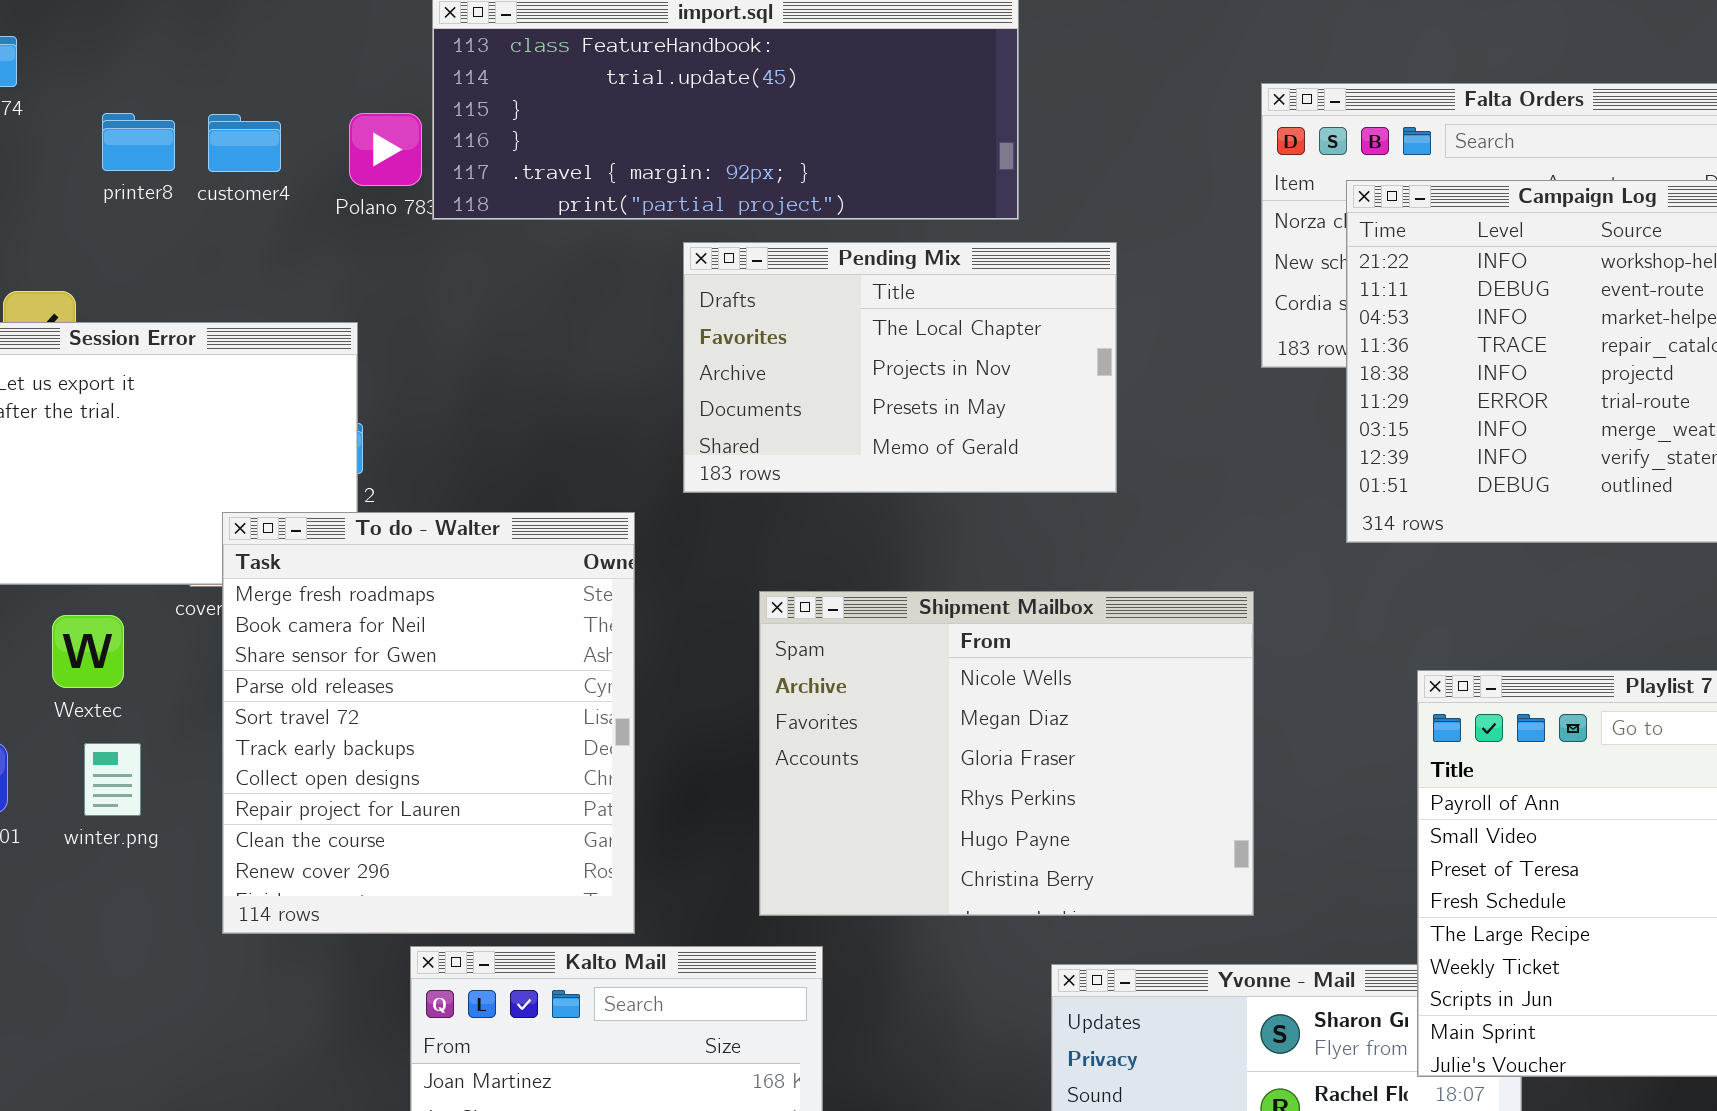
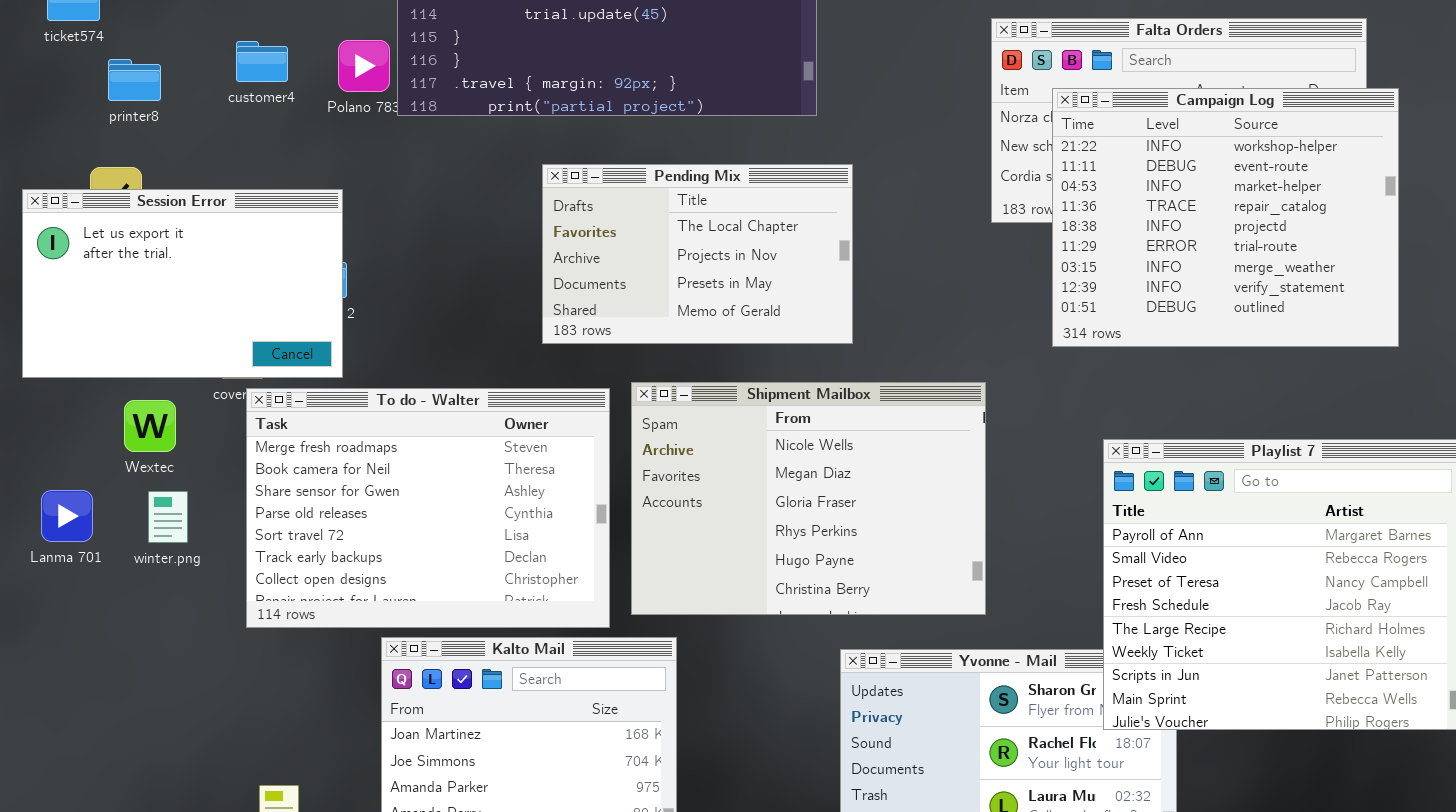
printer8: [102,113,175,171] -> [108,59,161,101], moved
Pending Mix: [683,242,1117,493] -> [542,164,853,344], moved
To do - Walter: [222,512,635,934] -> [246,388,610,628], resized

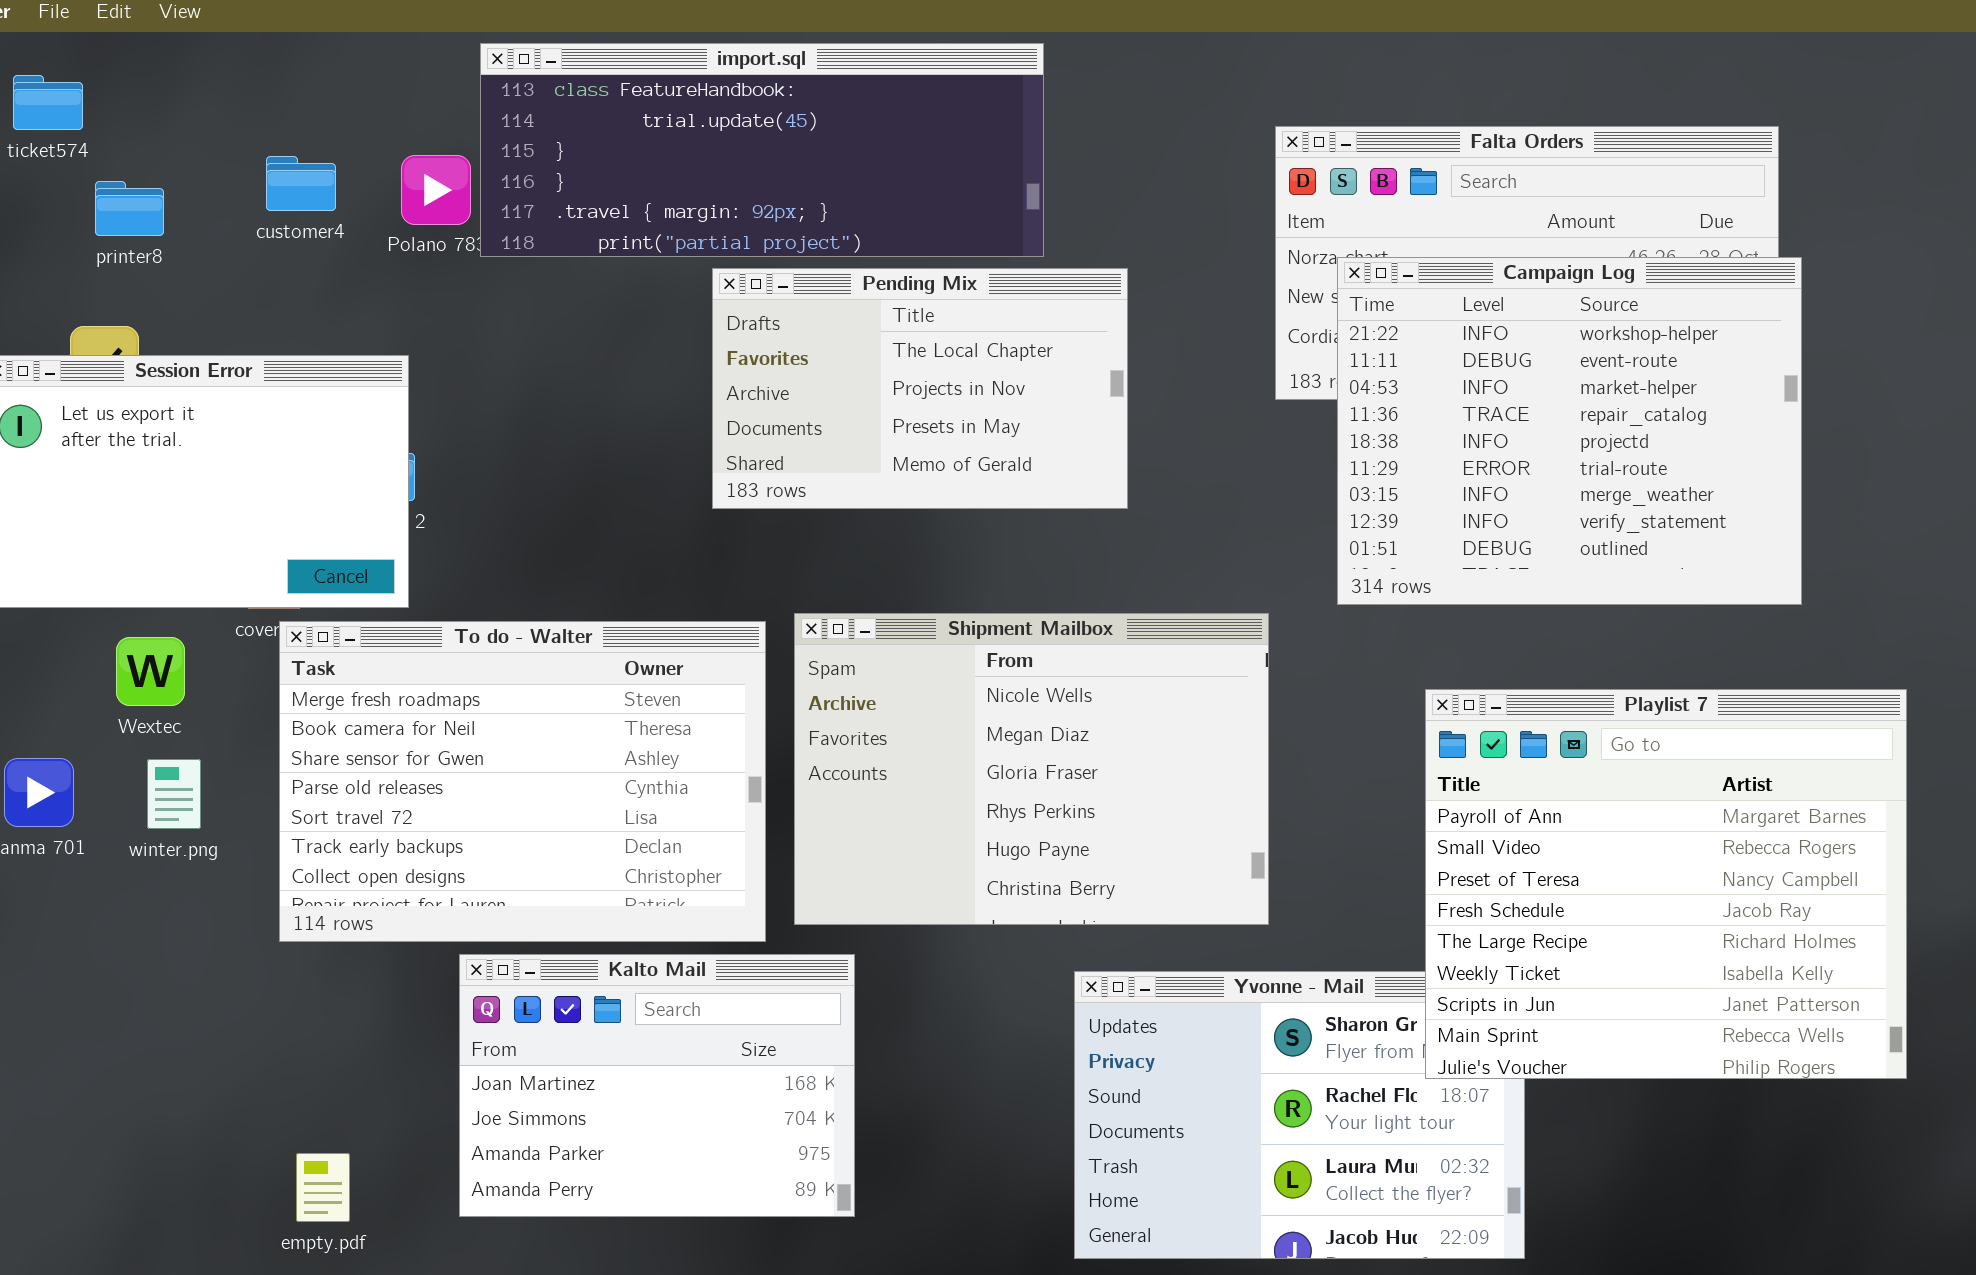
Campaign Log: [1052,88,1399,347] -> [1337,257,1802,605], moved
Pending Mix: [542,164,853,344] -> [712,268,1128,509], moved

